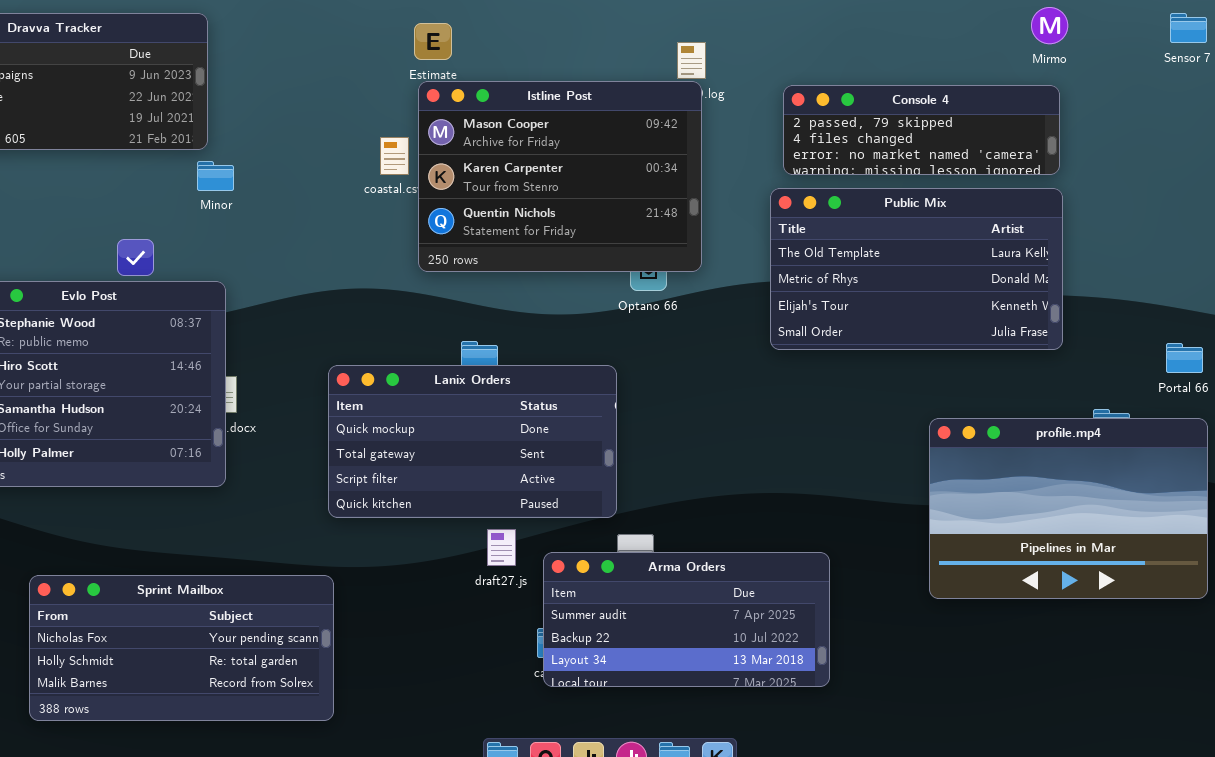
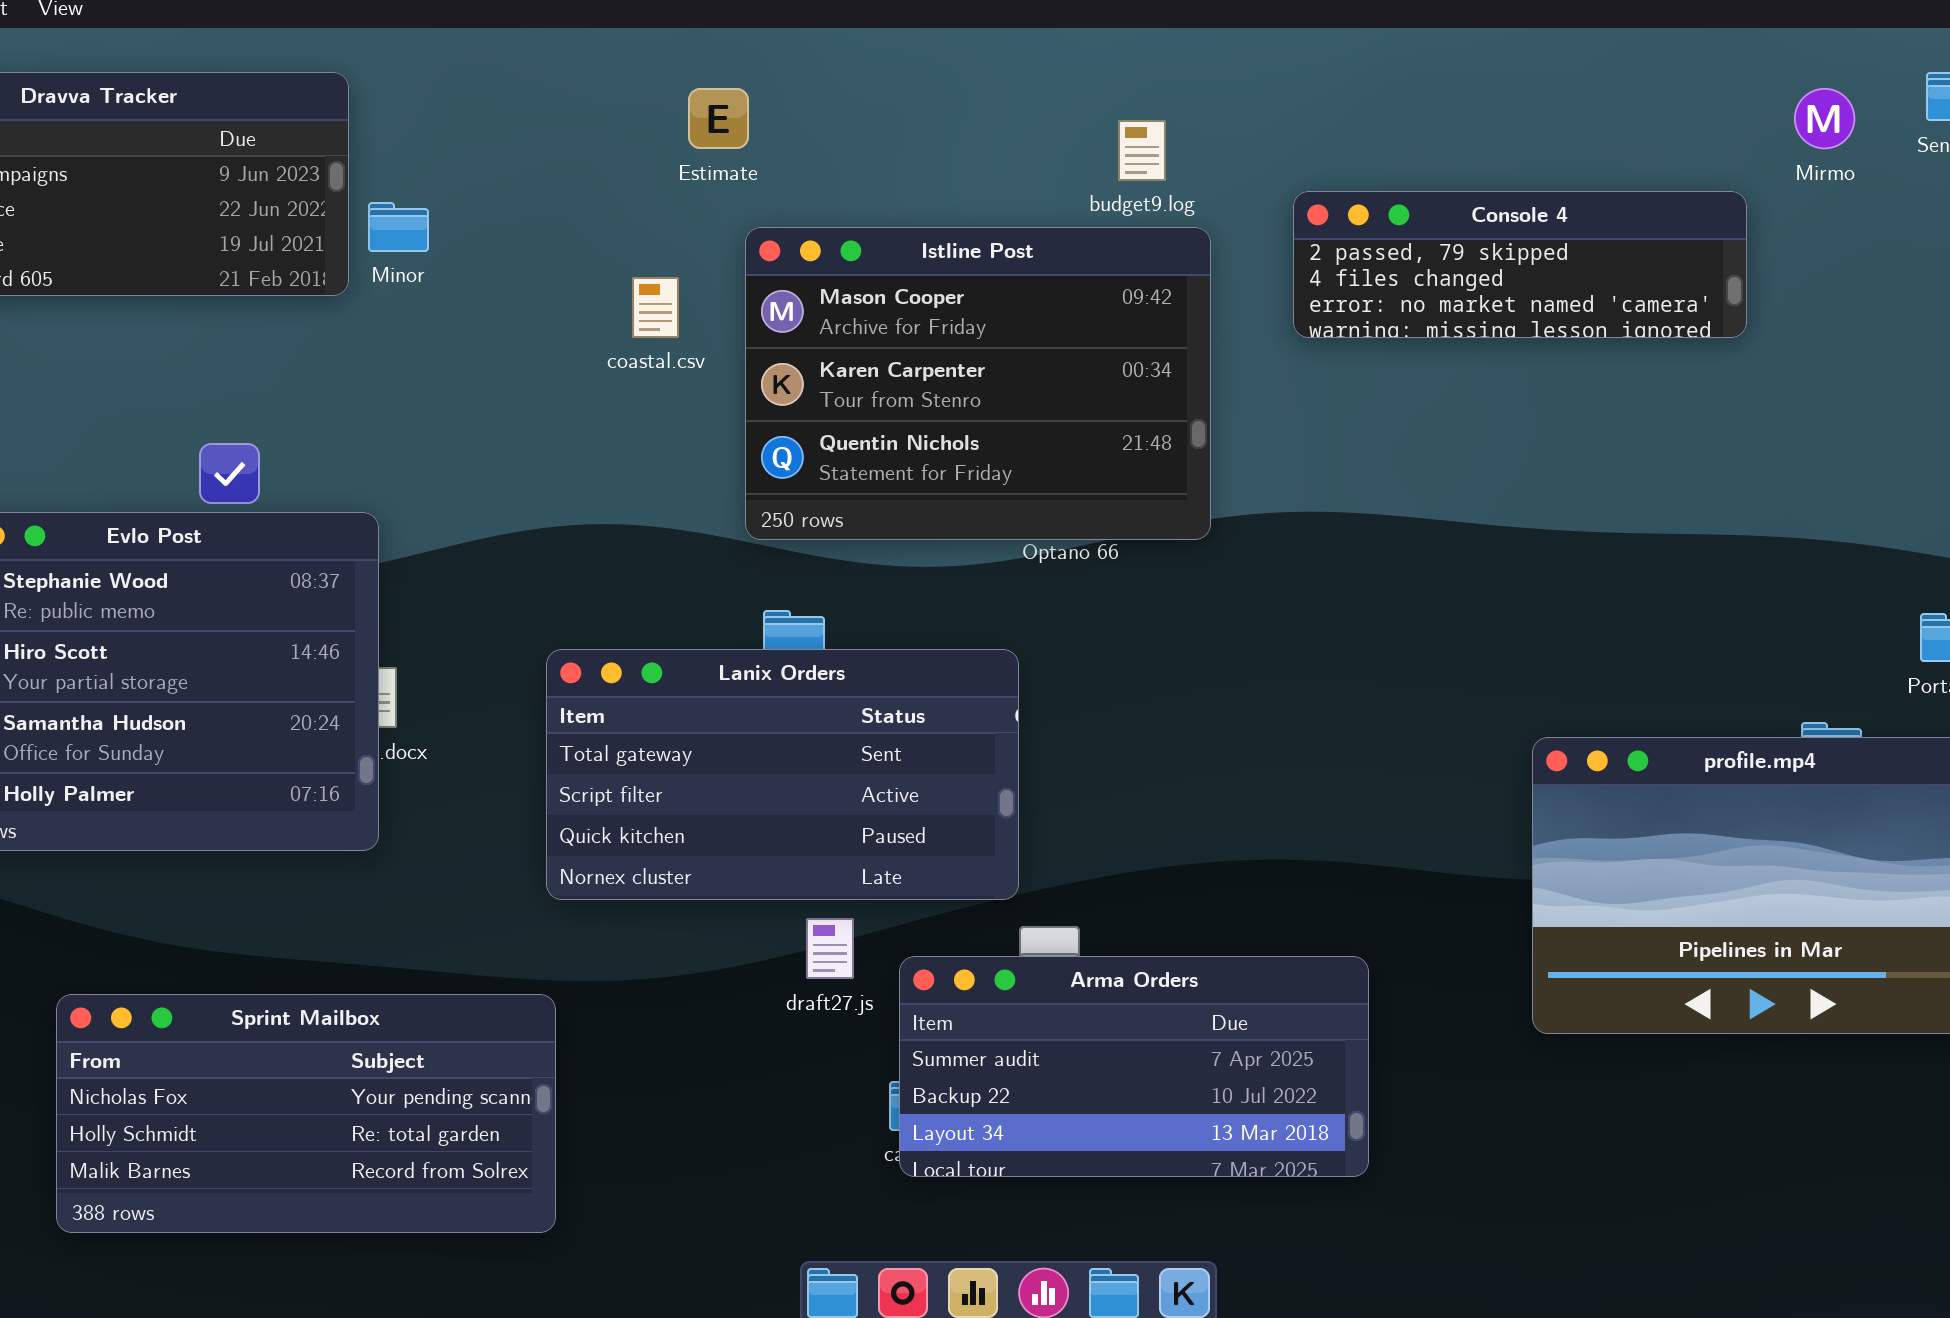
Mirmo: [1031,7,1068,44] -> [1794,88,1855,149], moved
Istline Post: [418,81,702,272] -> [745,227,1211,540], moved
Minor: [197,161,234,191] -> [368,202,429,252], moved
Public Mix: [770,188,1063,350] -> none, closed
Lanix Orders: [328,365,617,518] -> [546,649,1019,900], scrolled down 1 row

